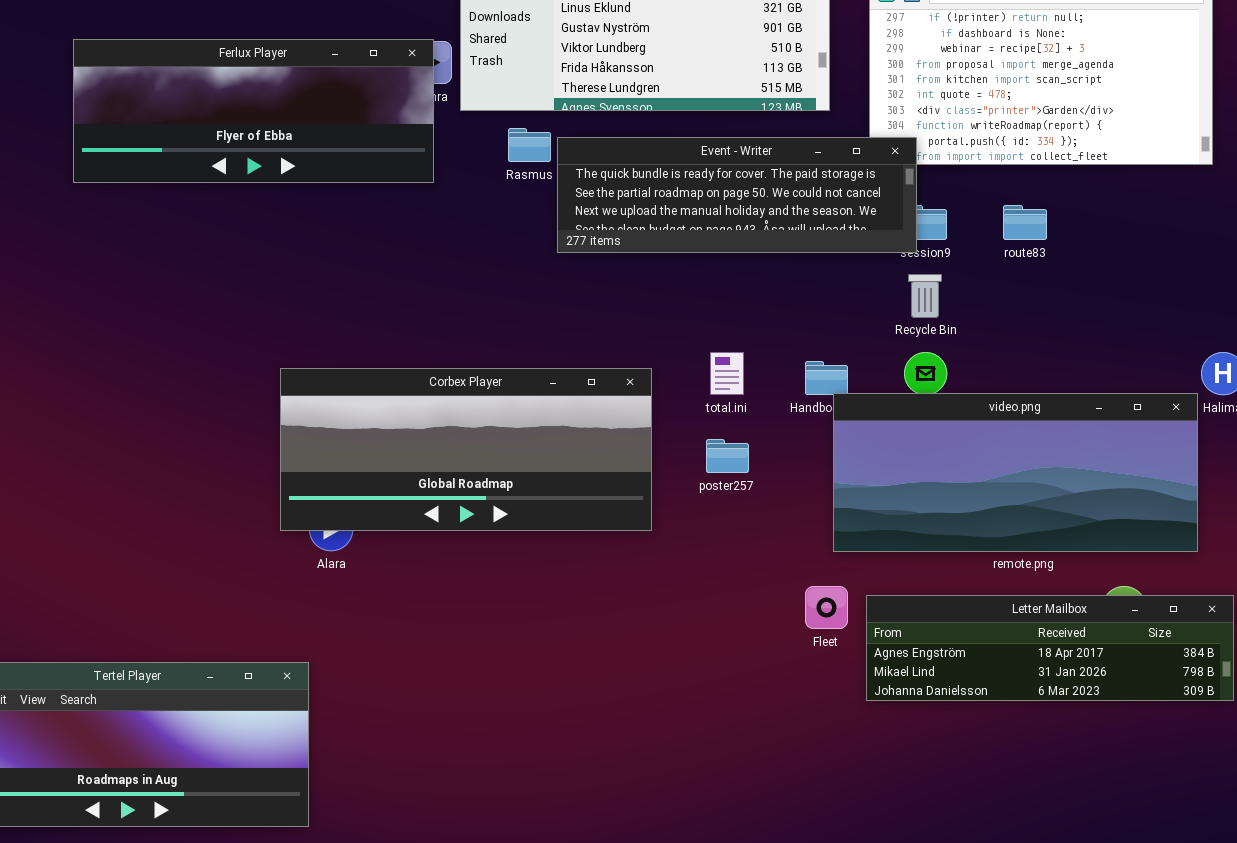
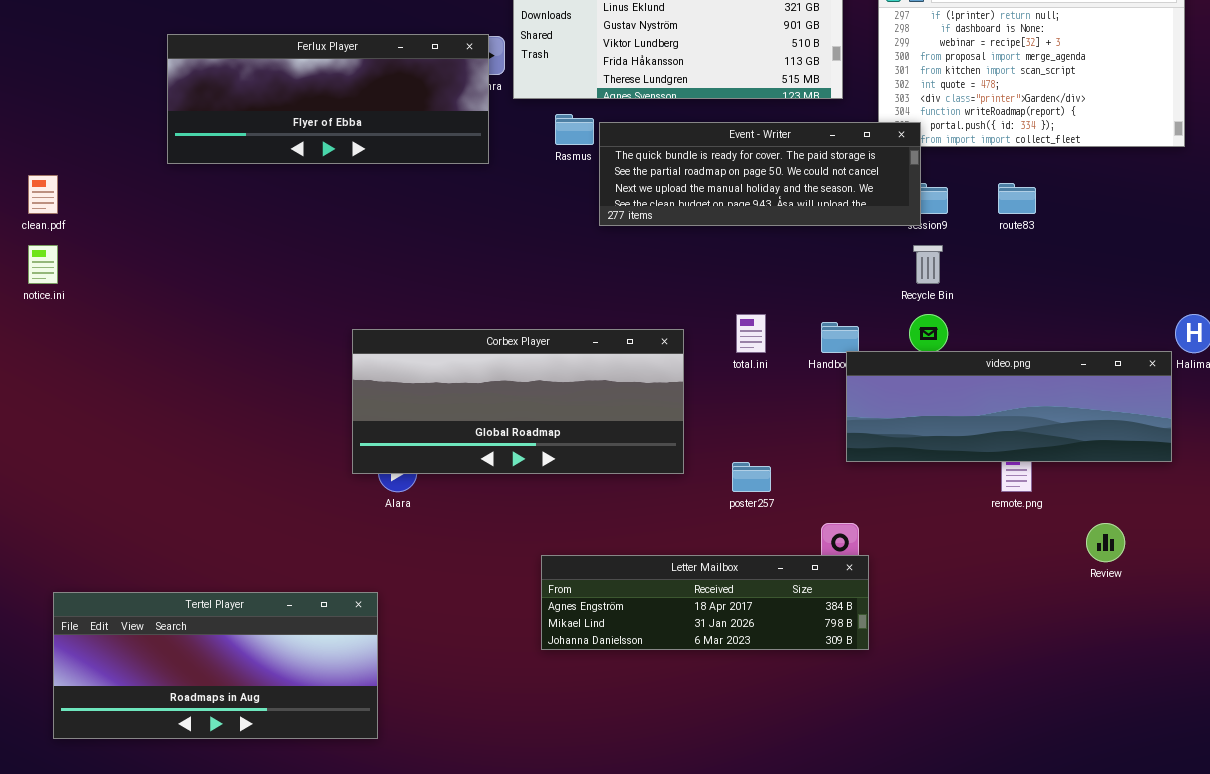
video.png: [833,393,1198,552] -> [846,351,1172,462], resized
poster257: [706,439,749,473] -> [732,462,771,492], moved
Letter Mailbox: [866,595,1234,701] -> [541,555,869,650], moved

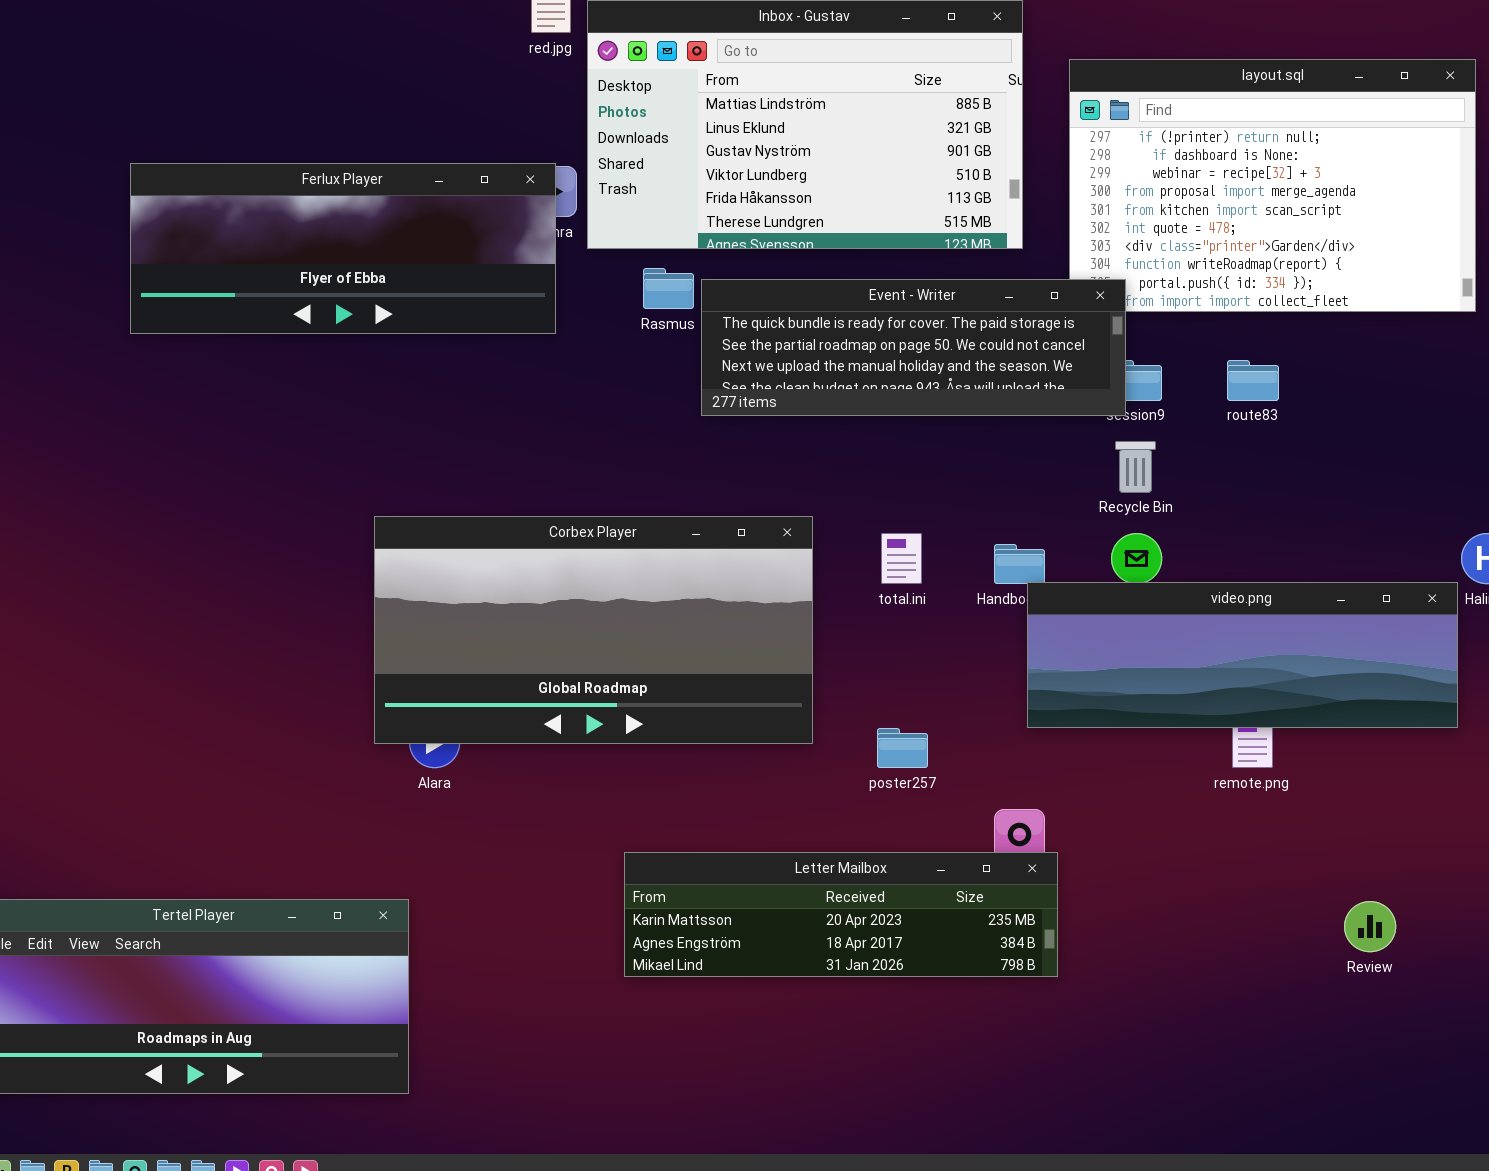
Corbex Player: [352,329,684,474] -> [374,516,813,744], resized
Review: [1086,523,1125,562] -> [1344,901,1396,952], moved
Letter Mailbox: [541,555,869,650] -> [624,852,1058,977], scrolled up 1 row

